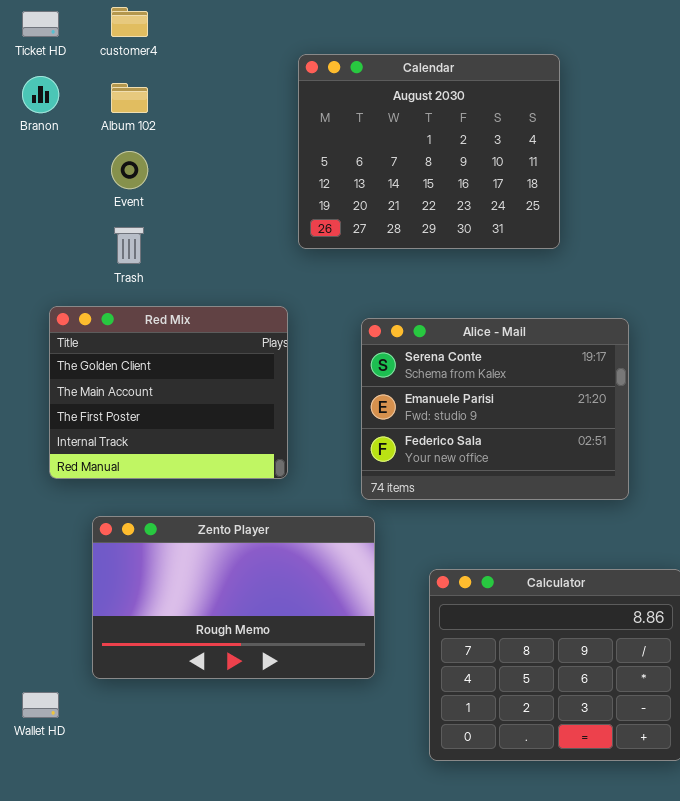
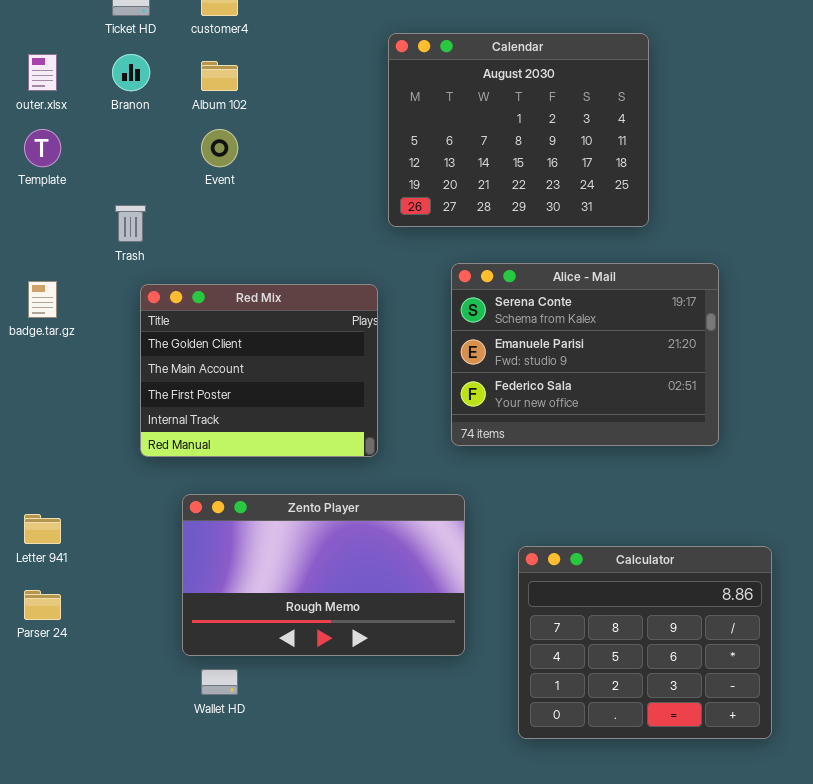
Trash: [114,227,144,264] -> [115,205,146,242], moved
Alice - Mail: [361,318,629,500] -> [451,263,719,446], moved
Wallet HD: [22,692,59,718] -> [201,669,238,695], moved

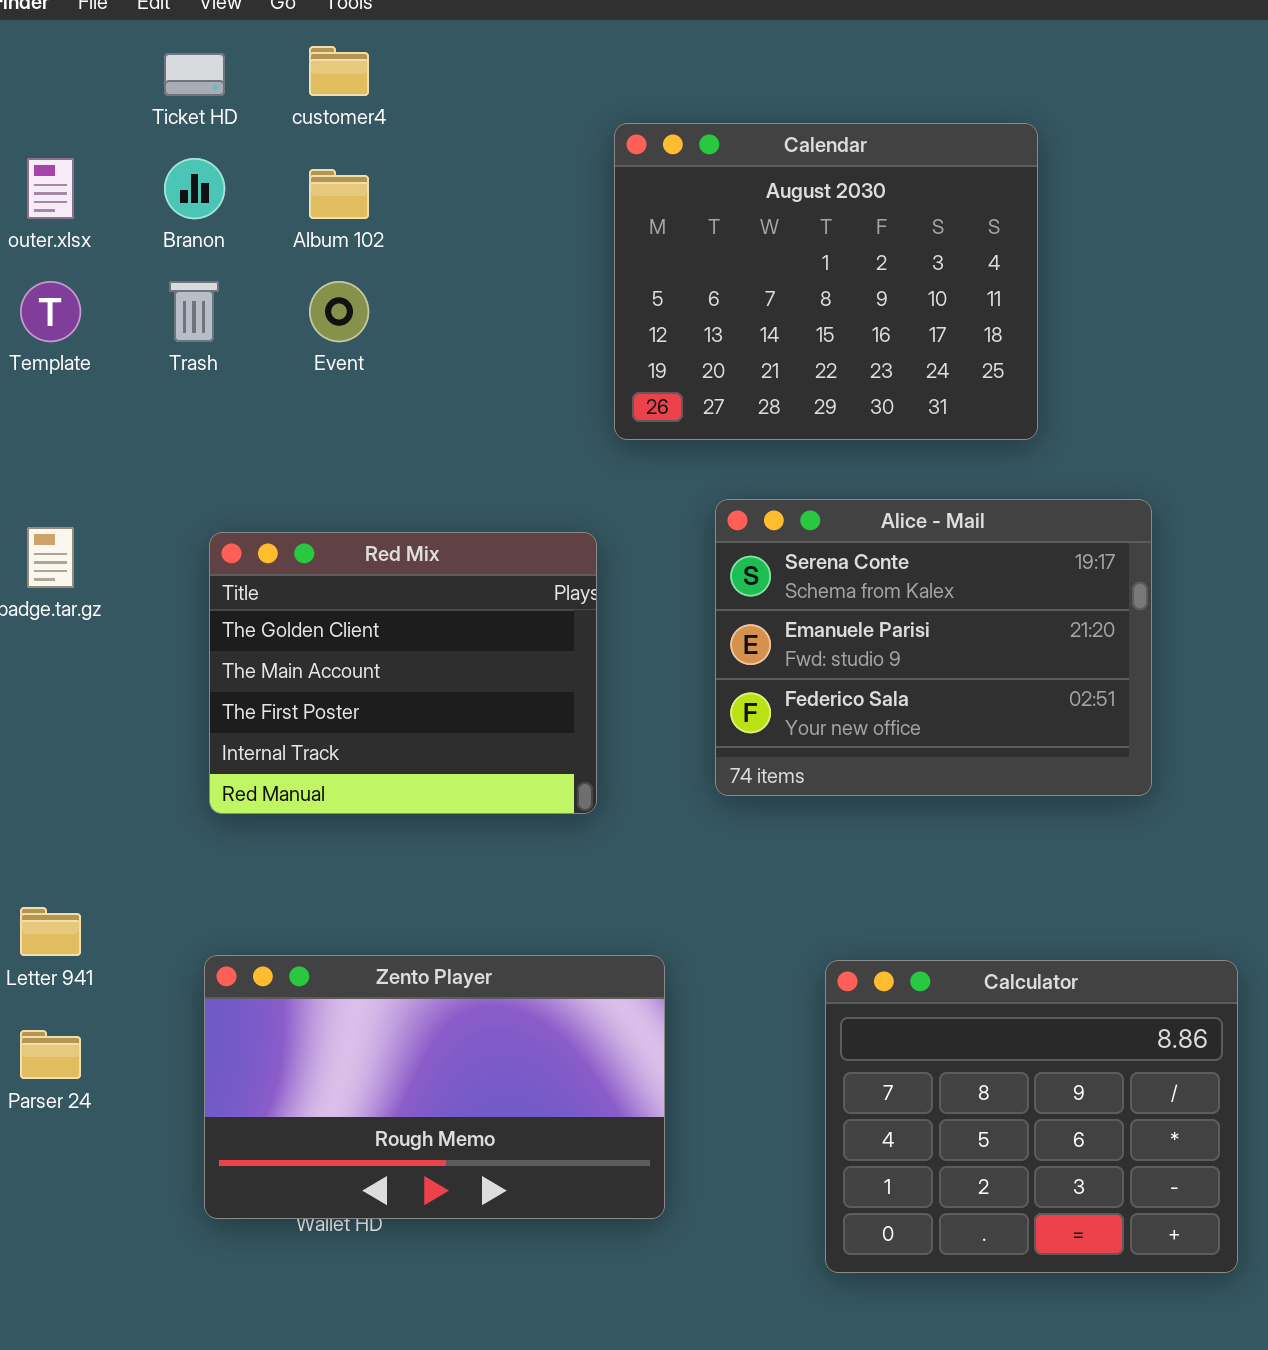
Trash: [115,205,146,242] -> [169,281,219,342], moved
Zento Player: [182,494,465,656] -> [204,955,665,1219], moved

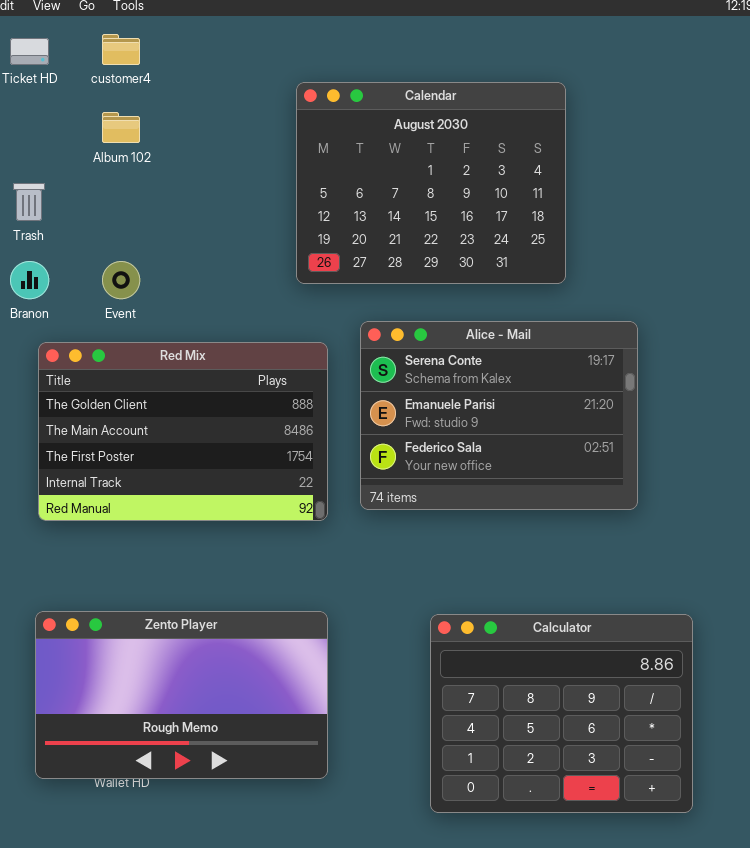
Branon: [164,158,225,219] -> [10,261,49,299], moved
Event: [309,281,369,342] -> [102,261,140,299], moved
Red Mix: [209,532,597,814] -> [38,342,328,521], resized

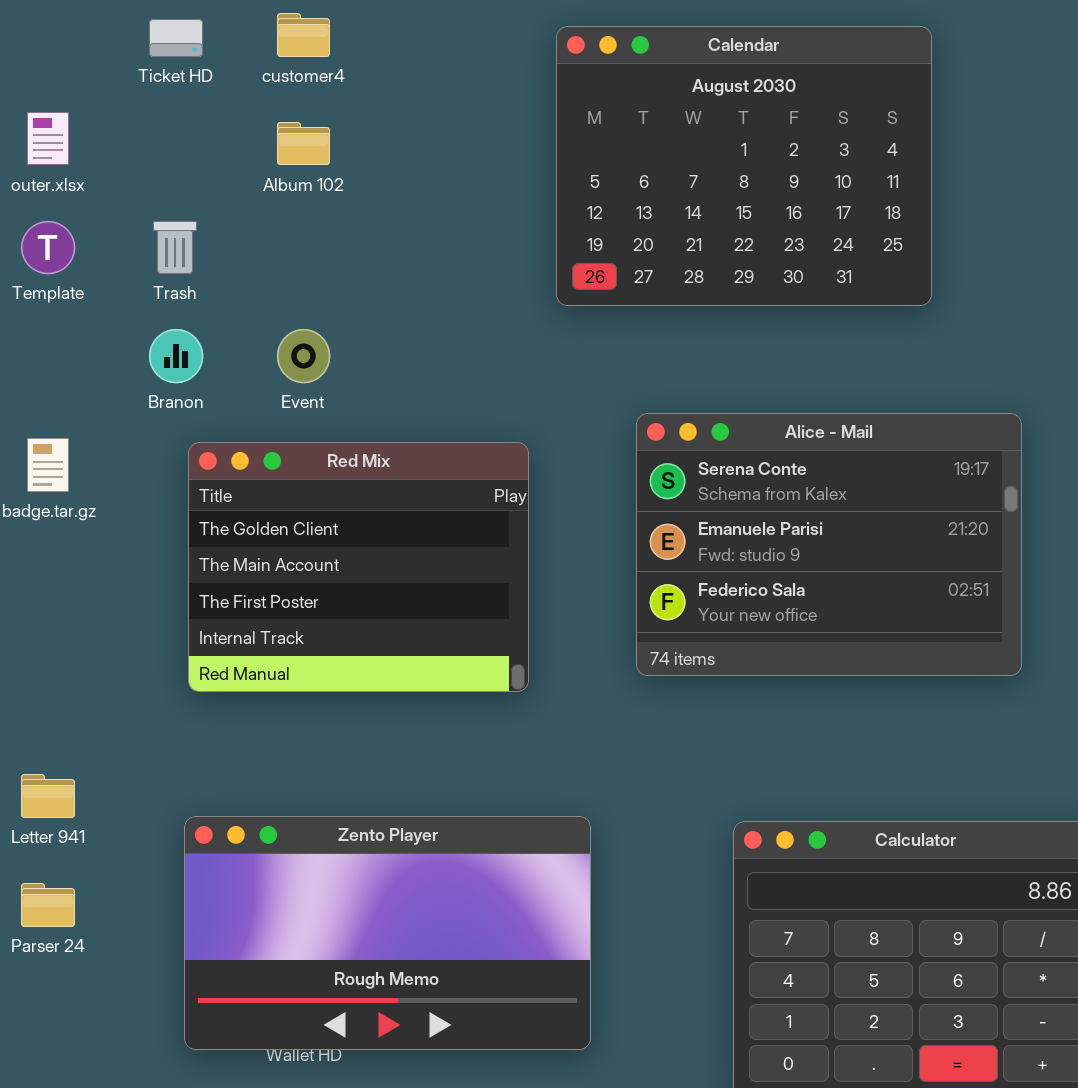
Calendar: [296,82,566,284] -> [556,26,932,306], moved
Red Mix: [38,342,328,521] -> [188,442,529,692], resized

